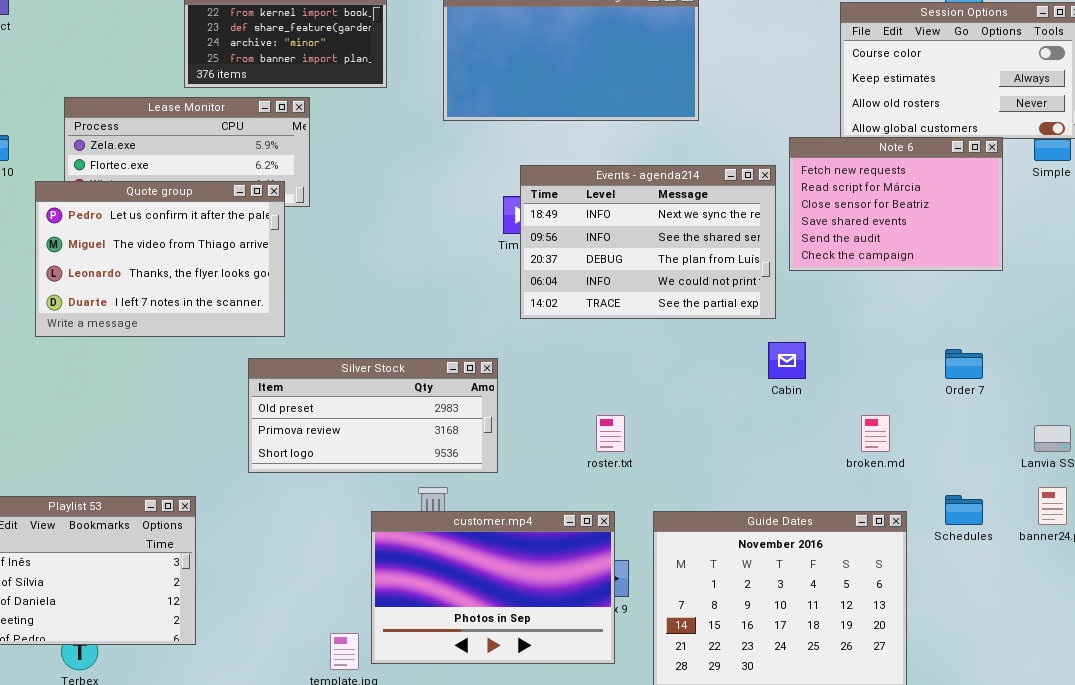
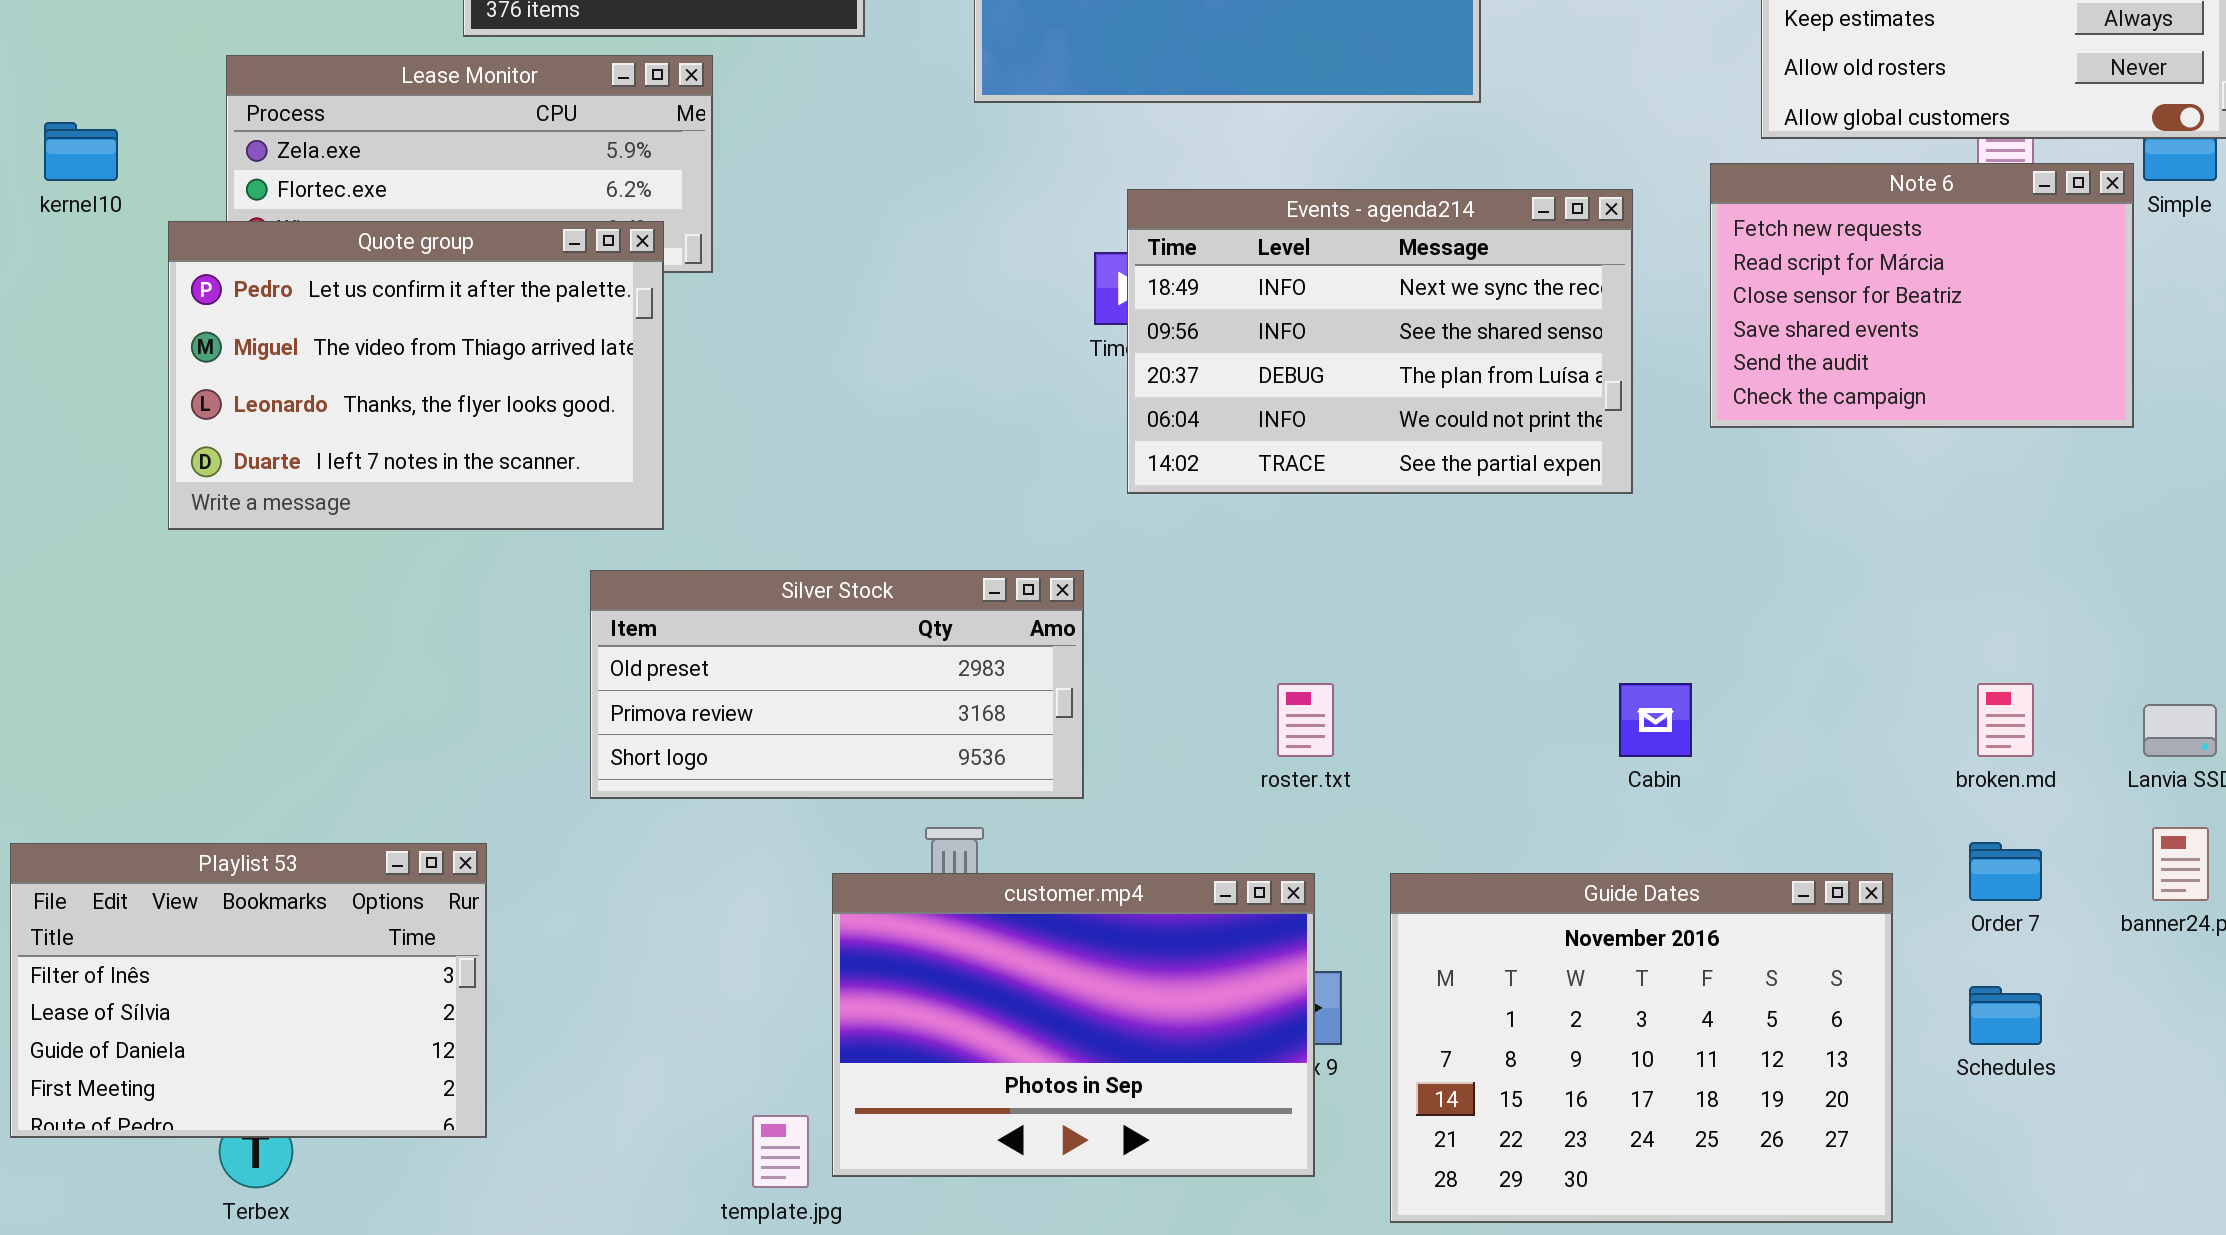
Note 6: [789,137,1003,271] -> [1710,163,2134,428], moved
Cabin: [768,342,806,379] -> [1619,683,1692,757], moved
Order 7: [945,349,983,379] -> [1969,842,2042,901], moved
broken.md: [861,415,890,452] -> [1977,683,2034,757], moved
Schedules: [945,495,983,525] -> [1969,986,2042,1045], moved

